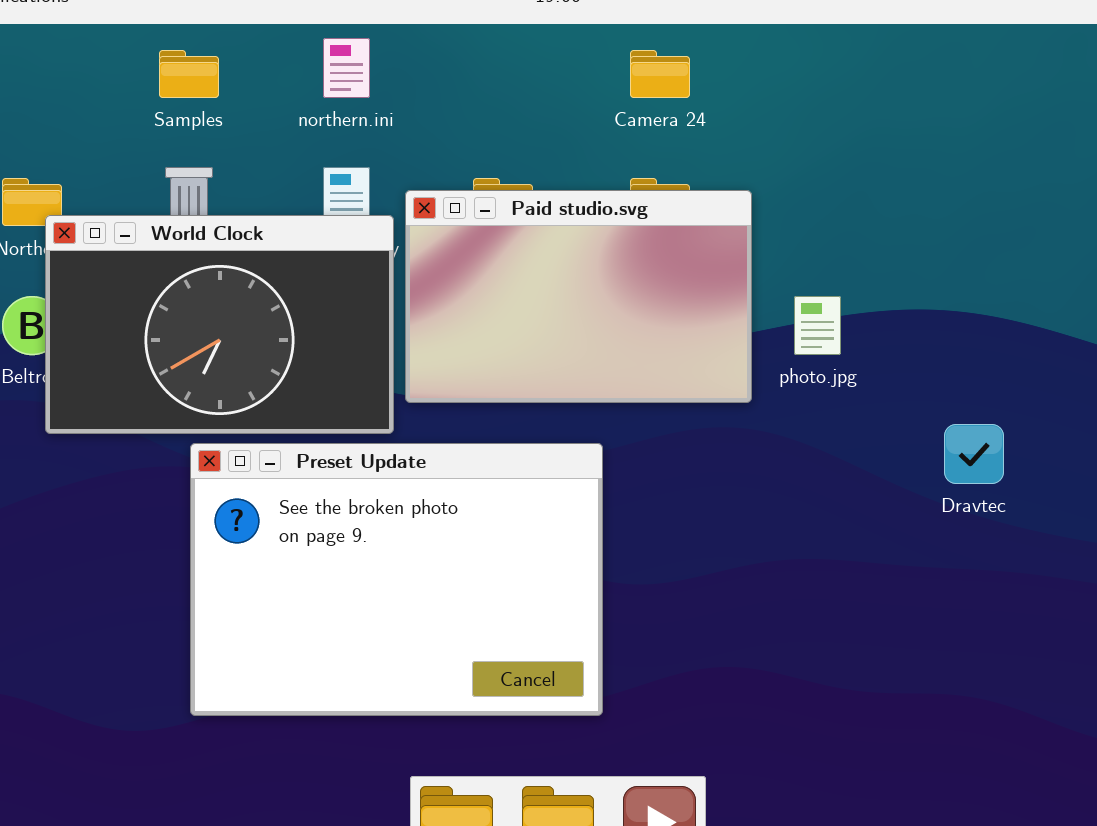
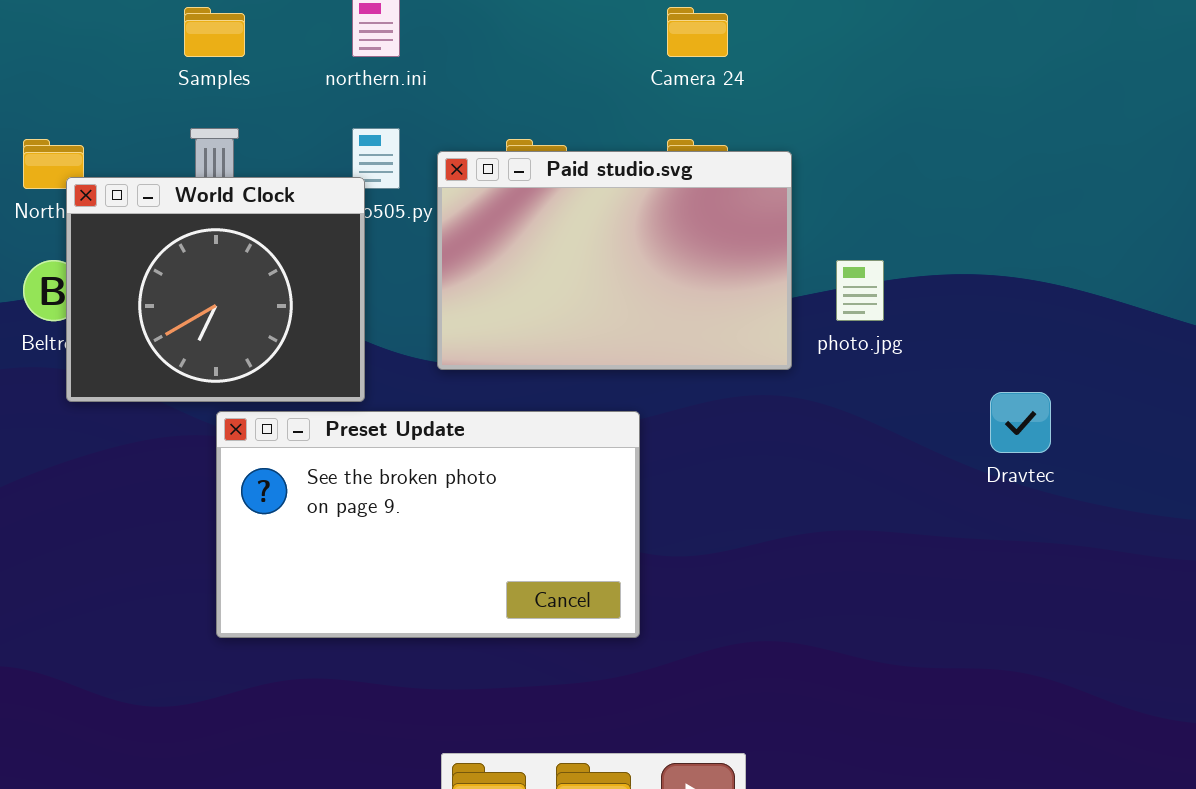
World Clock: [45,215,394,434] -> [66,177,365,402], resized
Preset Update: [190,443,603,716] -> [216,411,640,638], resized

